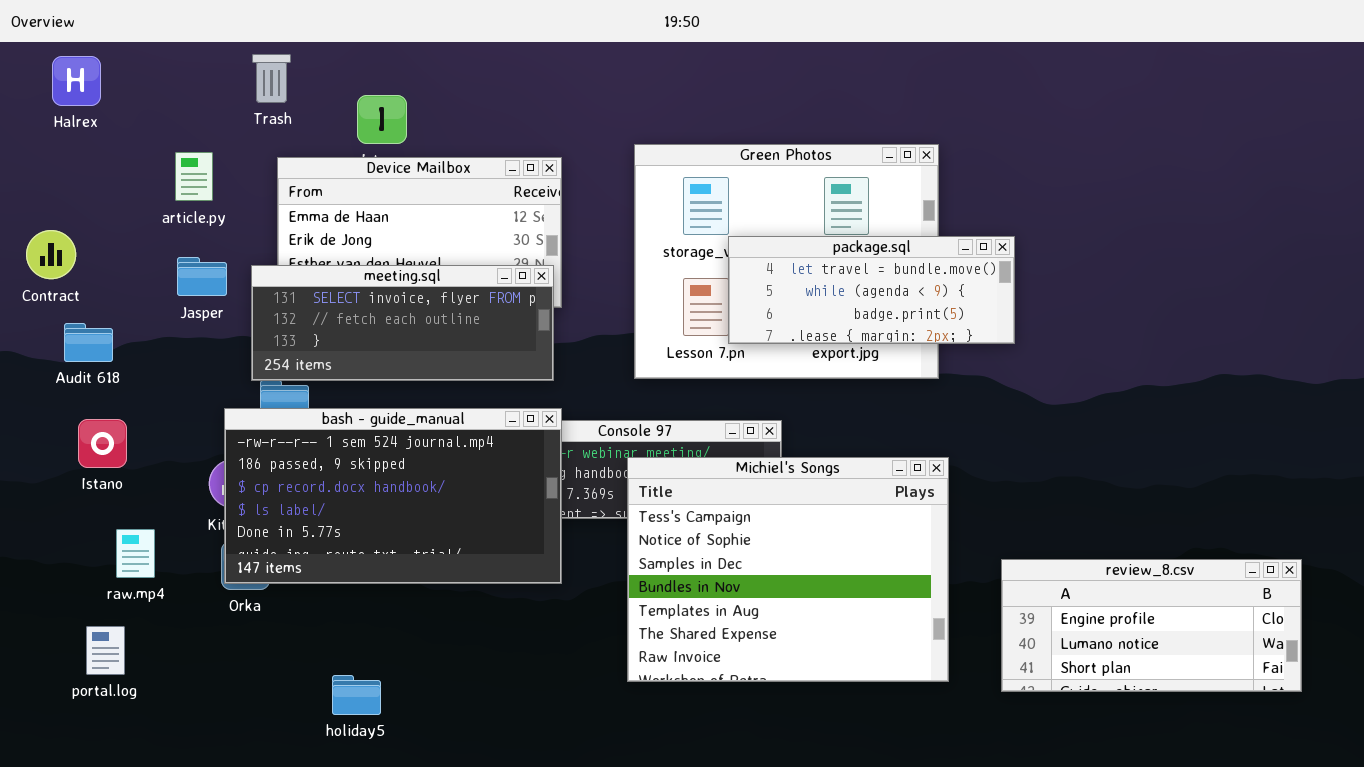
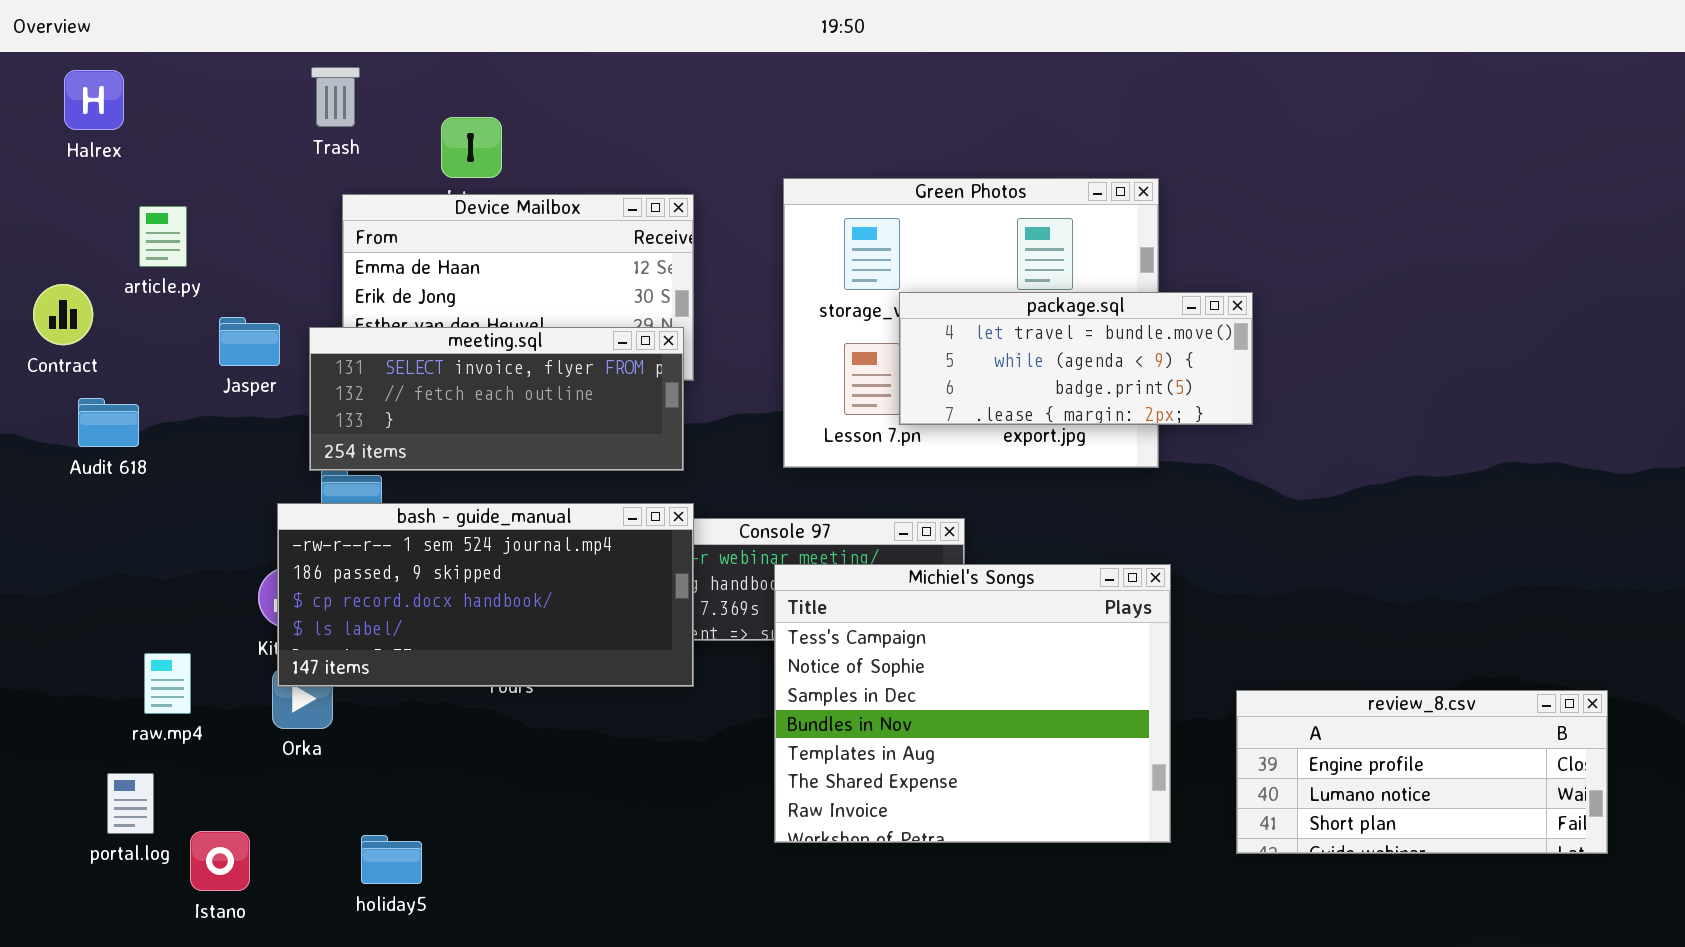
article.py: [175,152,213,201] -> [139,206,187,267], moved
bash - guide_manual: [224,408,562,584] -> [277,503,694,687], resized
Istano: [78,419,127,468] -> [190,831,250,891], moved
holiday5: [332,675,381,715] -> [361,835,422,884], moved

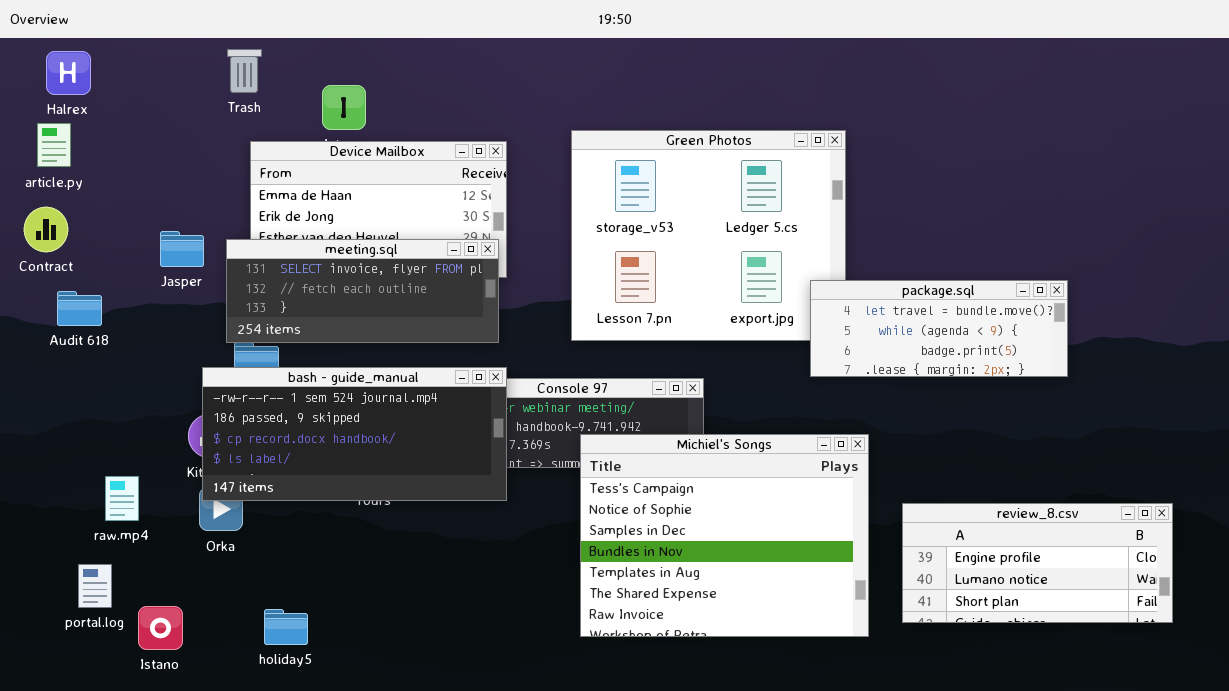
article.py: [139,206,187,267] -> [37,123,71,167], moved
package.sql: [899,292,1253,425] -> [810,280,1068,377], moved
Michiel's Songs: [774,564,1171,843] -> [580,434,869,637], moved

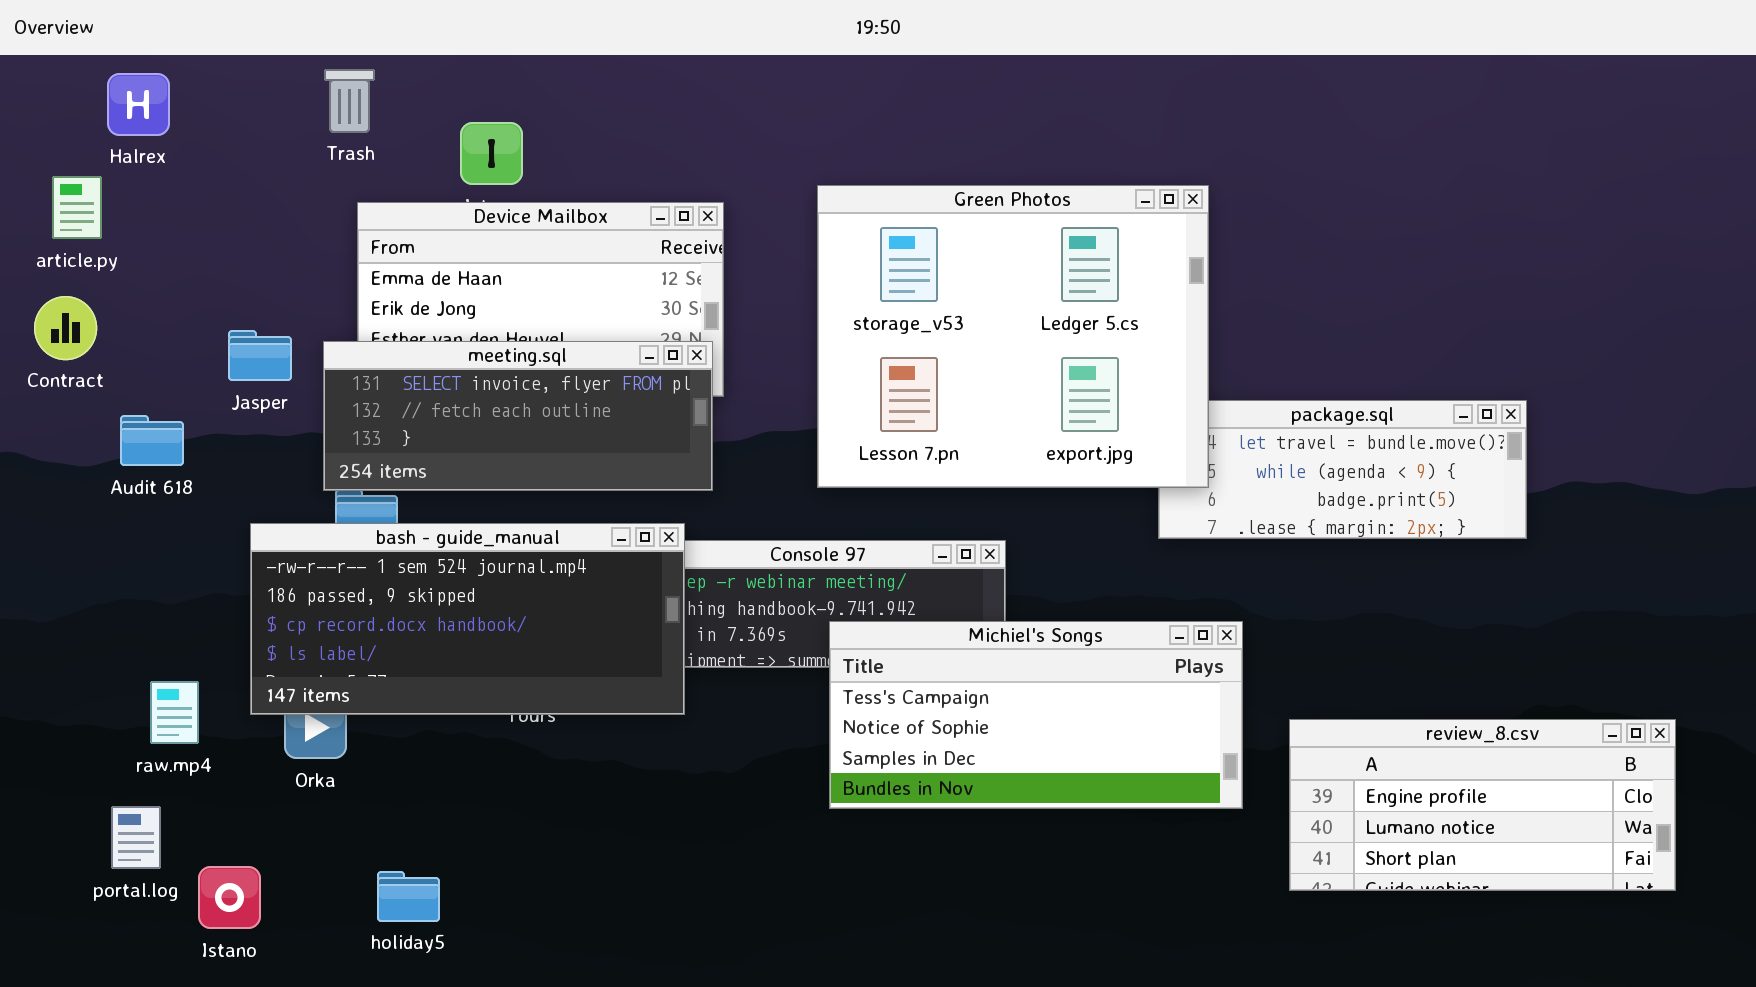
Halrex: [46,51,91,95] -> [107,73,170,136], moved
Green Photos: [571,130,846,341] -> [817,185,1209,488], raised
Audit 618: [57,291,102,326] -> [120,415,184,466], moved
bash - guide_manual: [202,367,507,501] -> [250,523,685,715], moved
Michiel's Songs: [580,434,869,637] -> [829,621,1243,809], resized

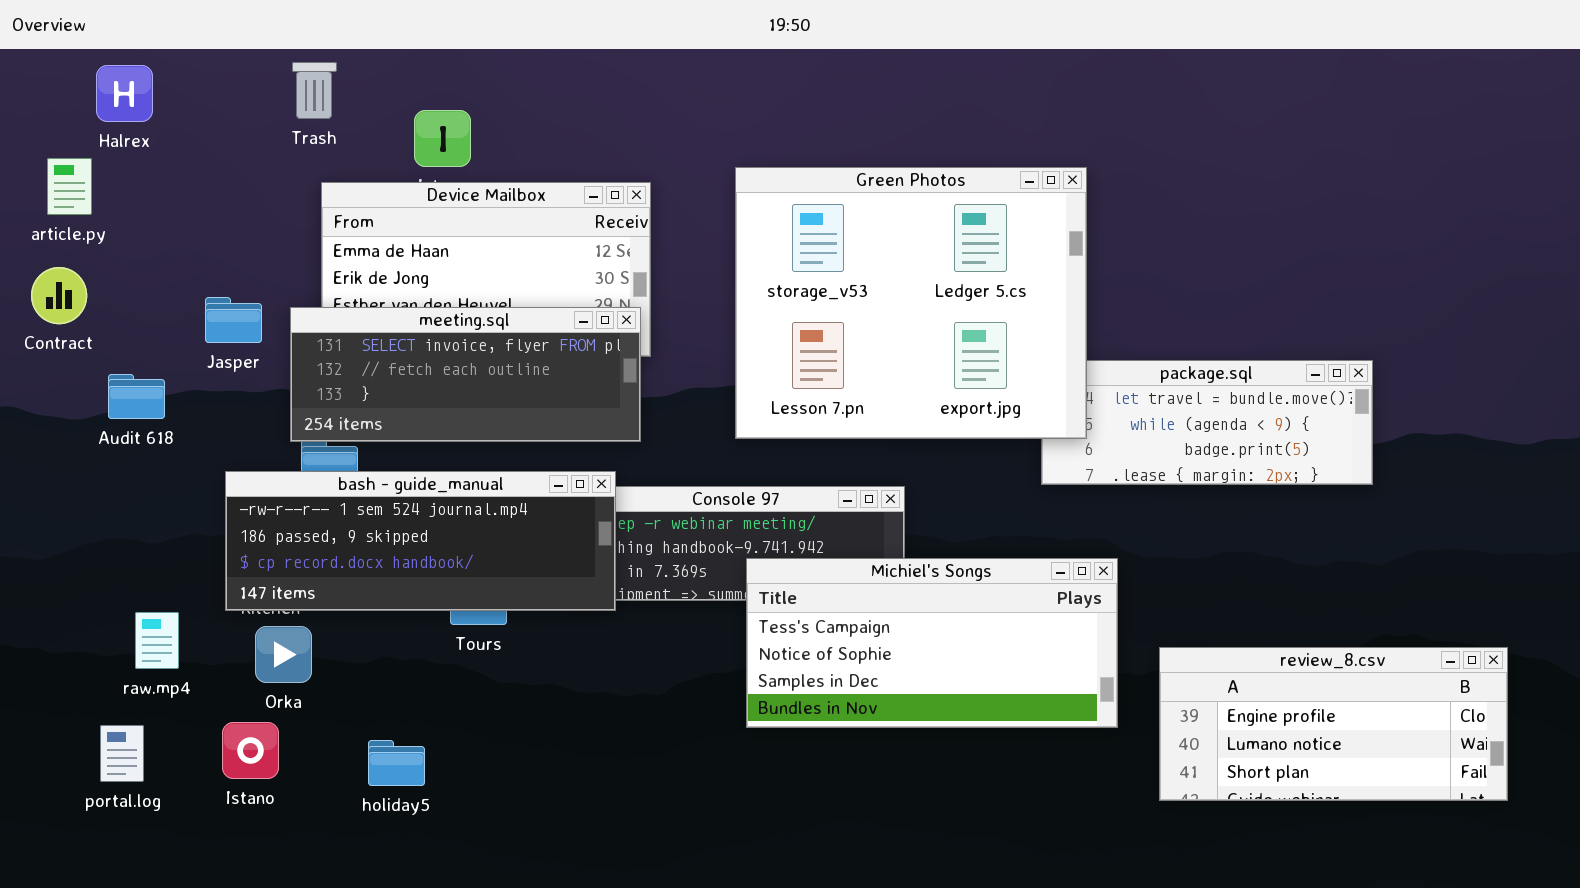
bash - guide_manual: [250,523,685,715] -> [225,471,616,611], resized
Istano: [198,866,261,929] -> [222,722,279,779], moved
holiday5: [377,871,440,922] -> [368,740,425,786], moved

